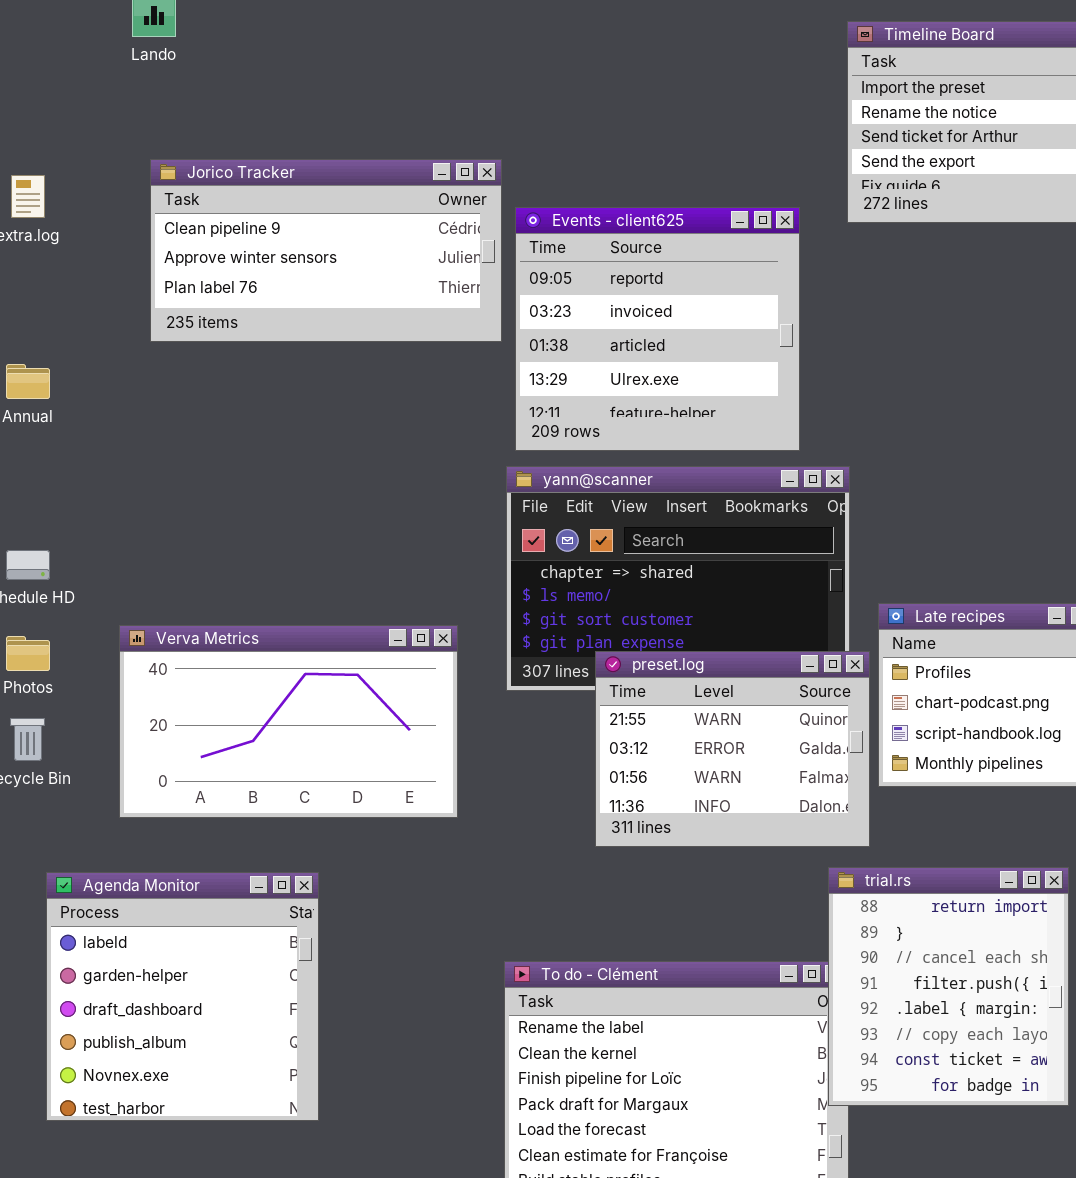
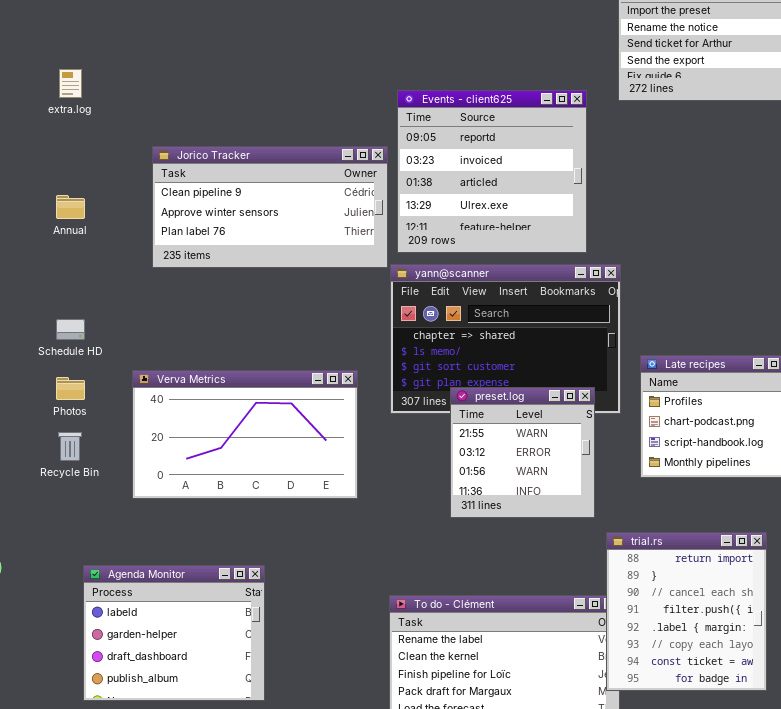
Jorico Tracker: [150,159,502,342] -> [152,146,388,268], moved
preset.log: [595,651,870,847] -> [450,387,595,518], resized
Agenda Monitor: [46,872,319,1121] -> [83,565,265,701], resized

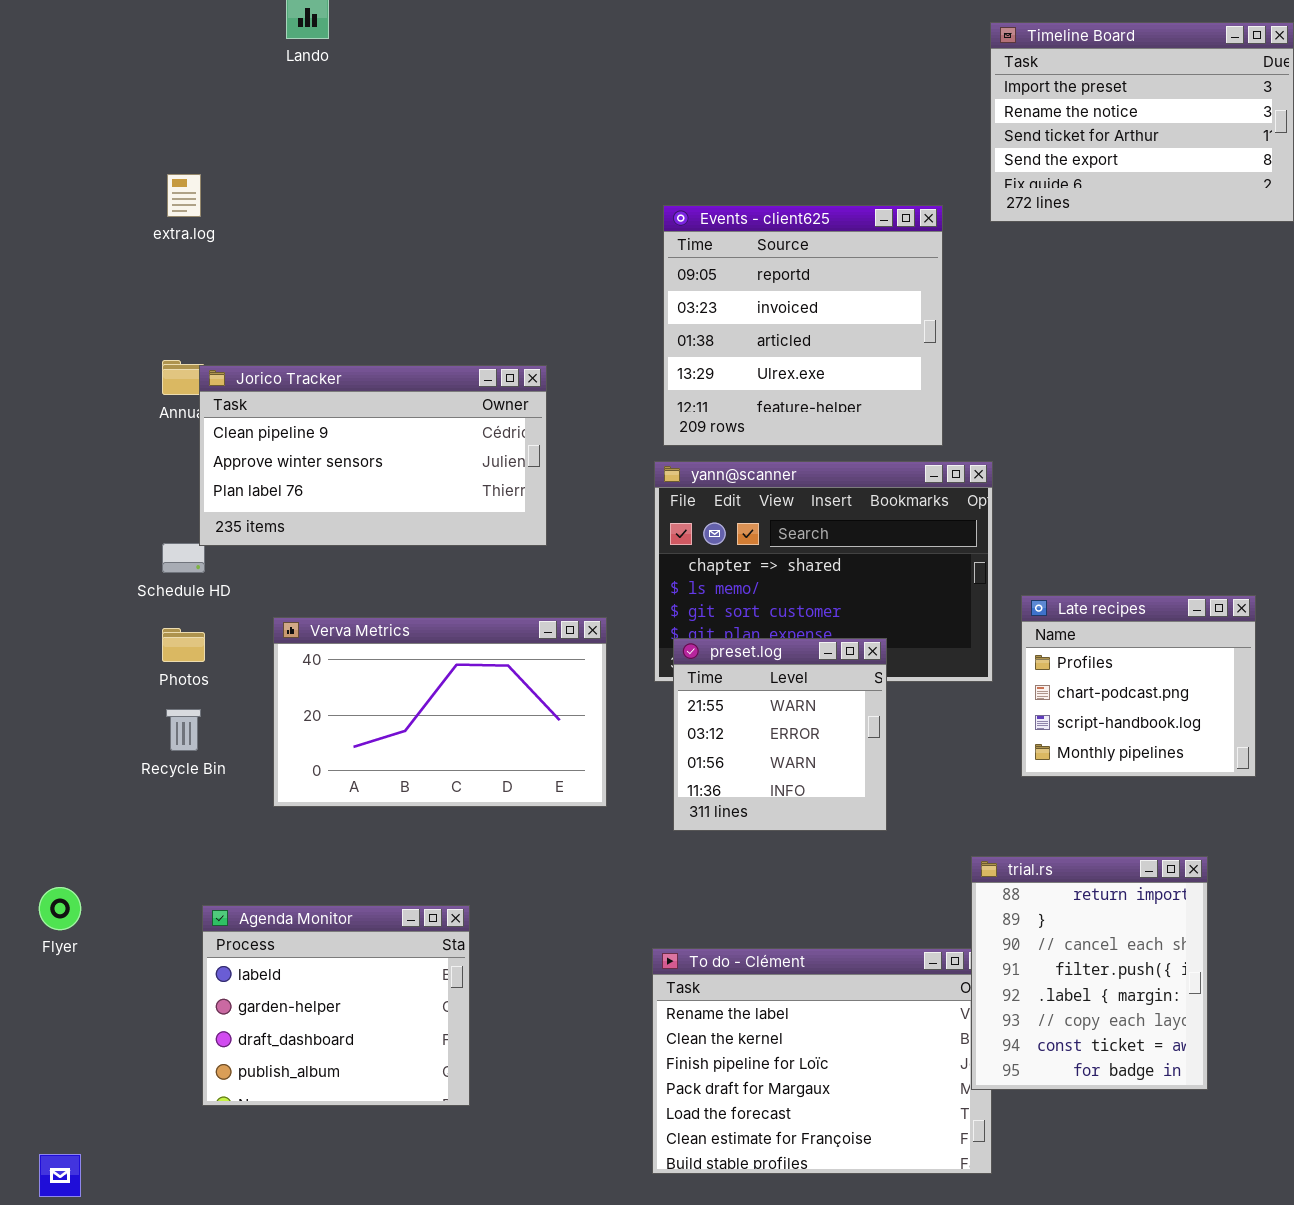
Jorico Tracker: [152,146,388,268] -> [199,365,547,546], moved
preset.log: [450,387,595,518] -> [673,638,887,831], moved

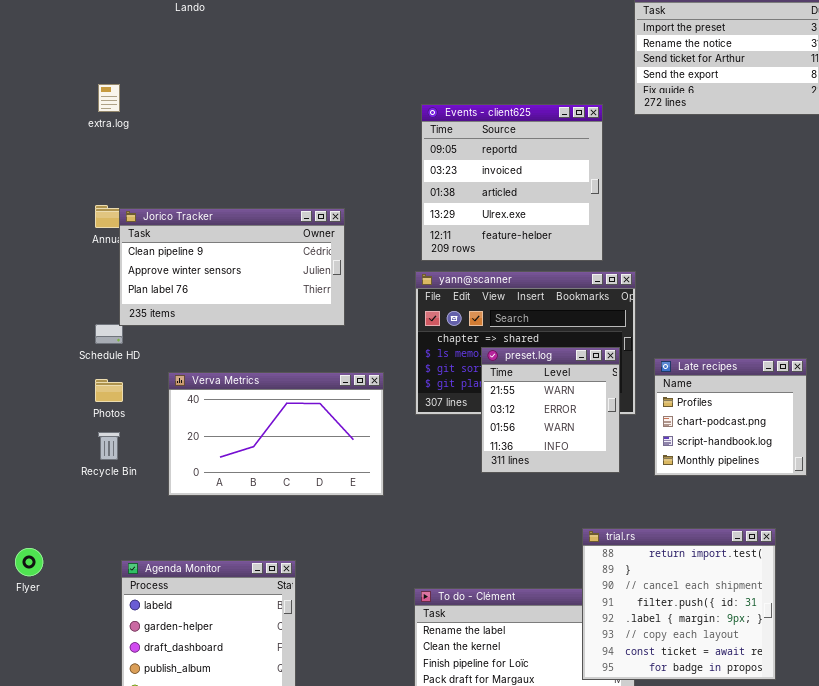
preset.log: [673,638,887,831] -> [481,347,620,473], moved
trial.rs: [971,856,1208,1090] -> [582,528,776,680], resized

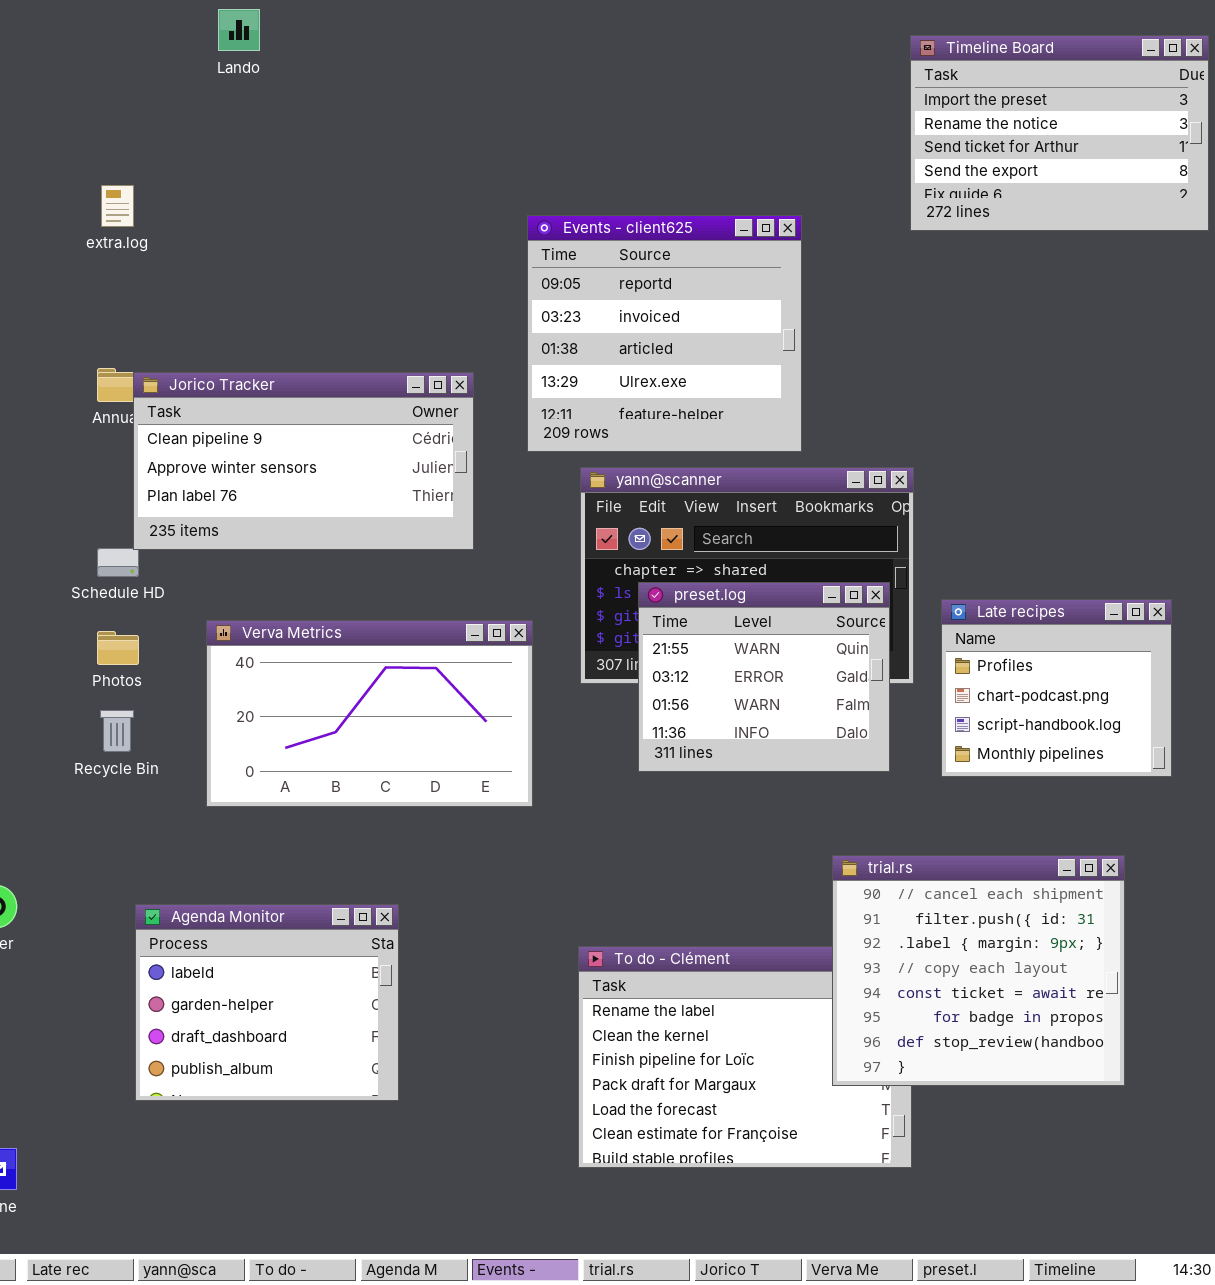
Events - client625: [421,104,603,261] -> [527,215,802,452], moved
preset.log: [481,347,620,473] -> [638,582,890,772], resized
trial.rs: [582,528,776,680] -> [832,855,1125,1086], scrolled down 2 rows

